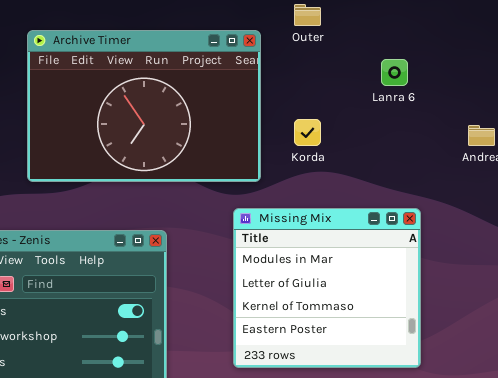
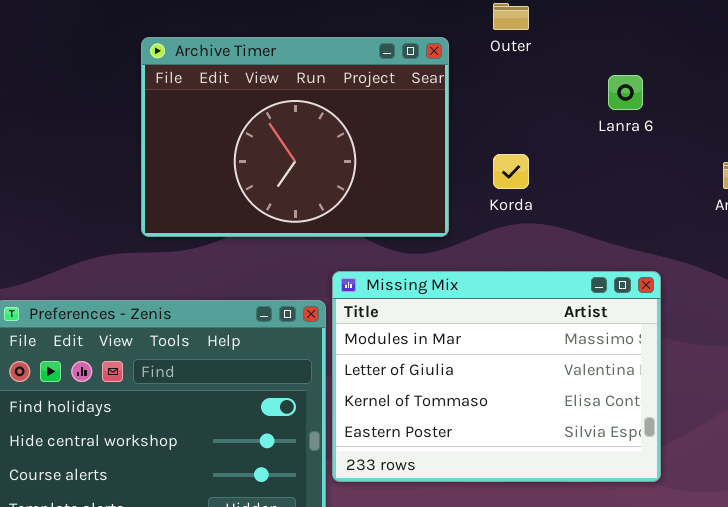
Missing Mix: [233,208,421,368] -> [332,271,661,482], resized

